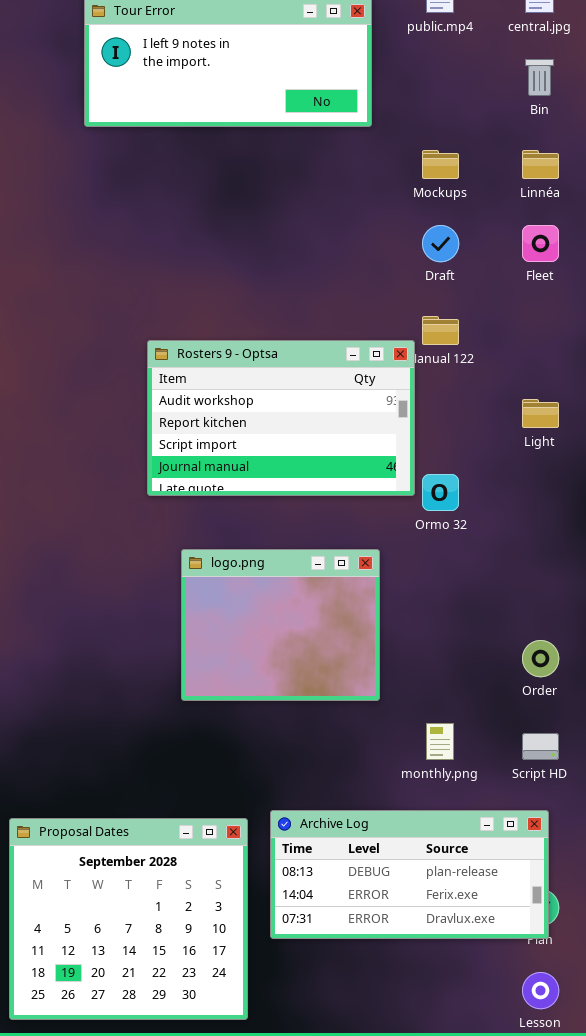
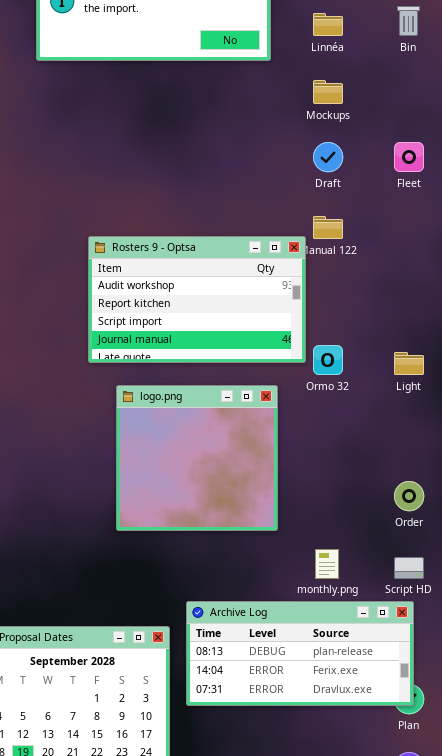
Linnéa: [522,150,559,179] -> [313,13,343,36], moved
Light: [522,399,559,428] -> [394,352,424,375], moved
logo.png: [181,549,380,701] -> [116,385,278,531], resized
Archive Log: [270,810,549,939] -> [186,601,414,706], moved

